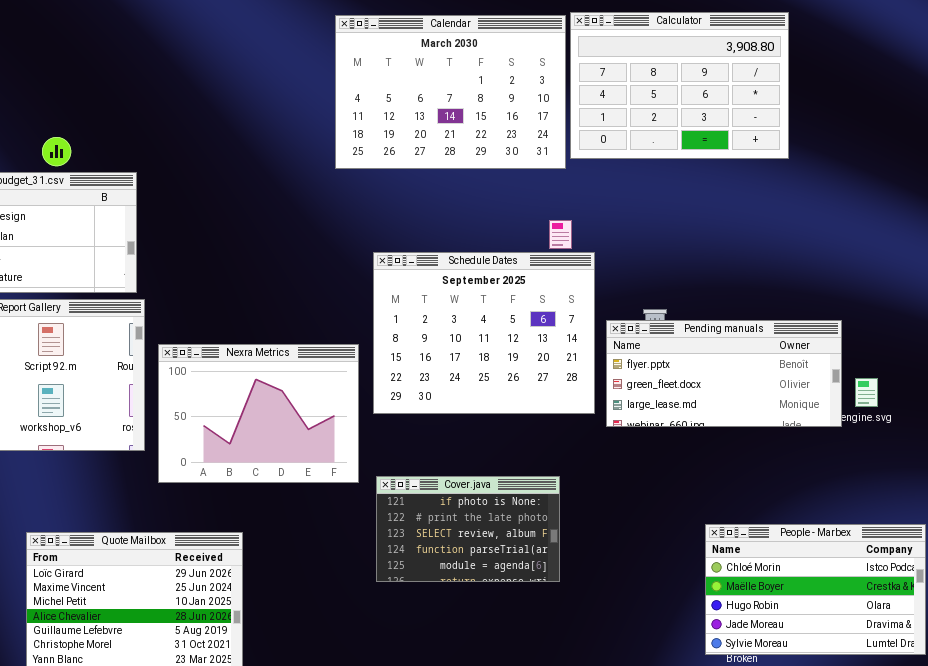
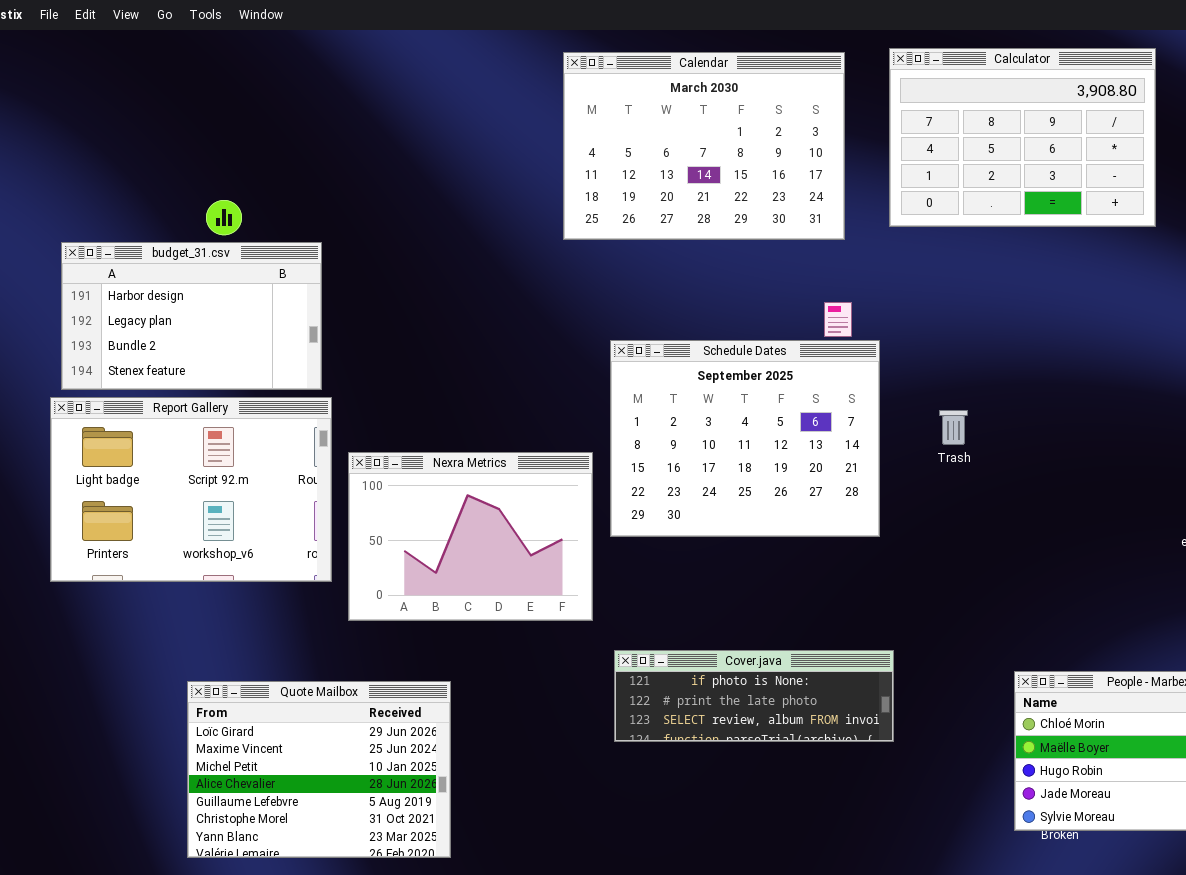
Calculator: [570,12,789,159] -> [889,48,1156,227], moved
Pending manuals: [606,320,842,427] -> none, closed
Cover.java: [376,476,560,582] -> [614,650,894,742], resized

